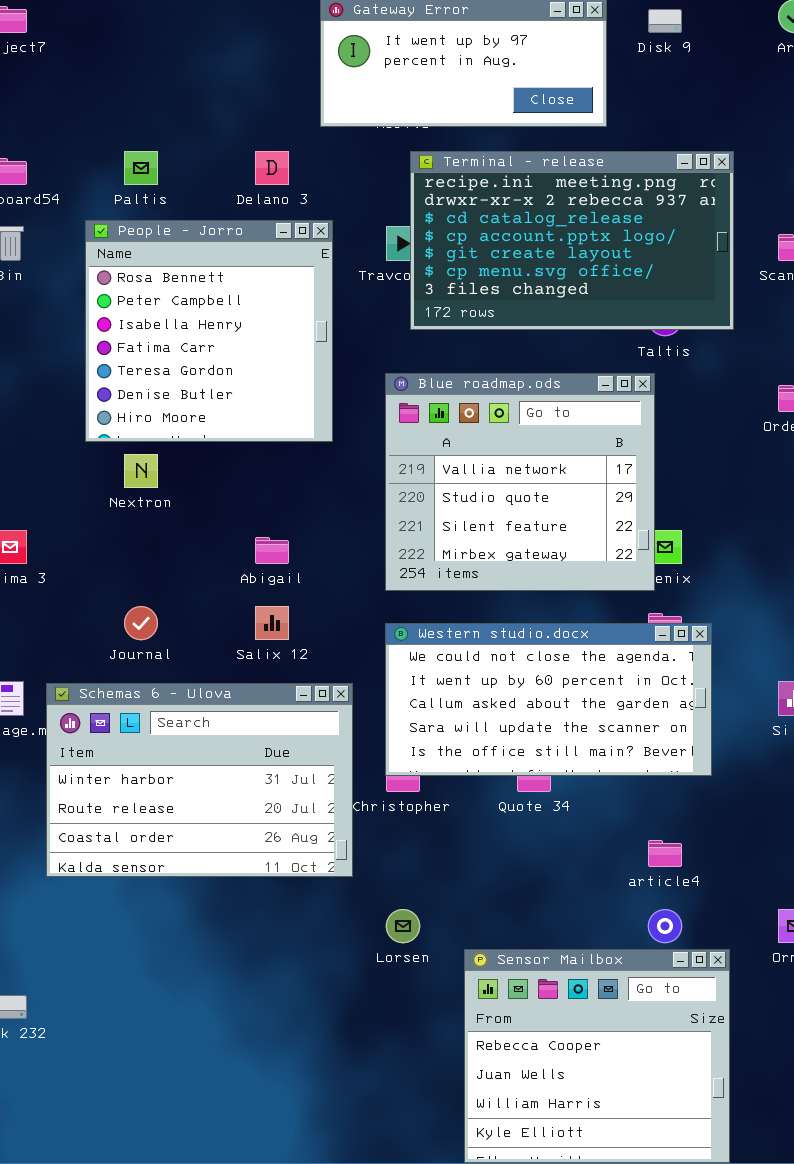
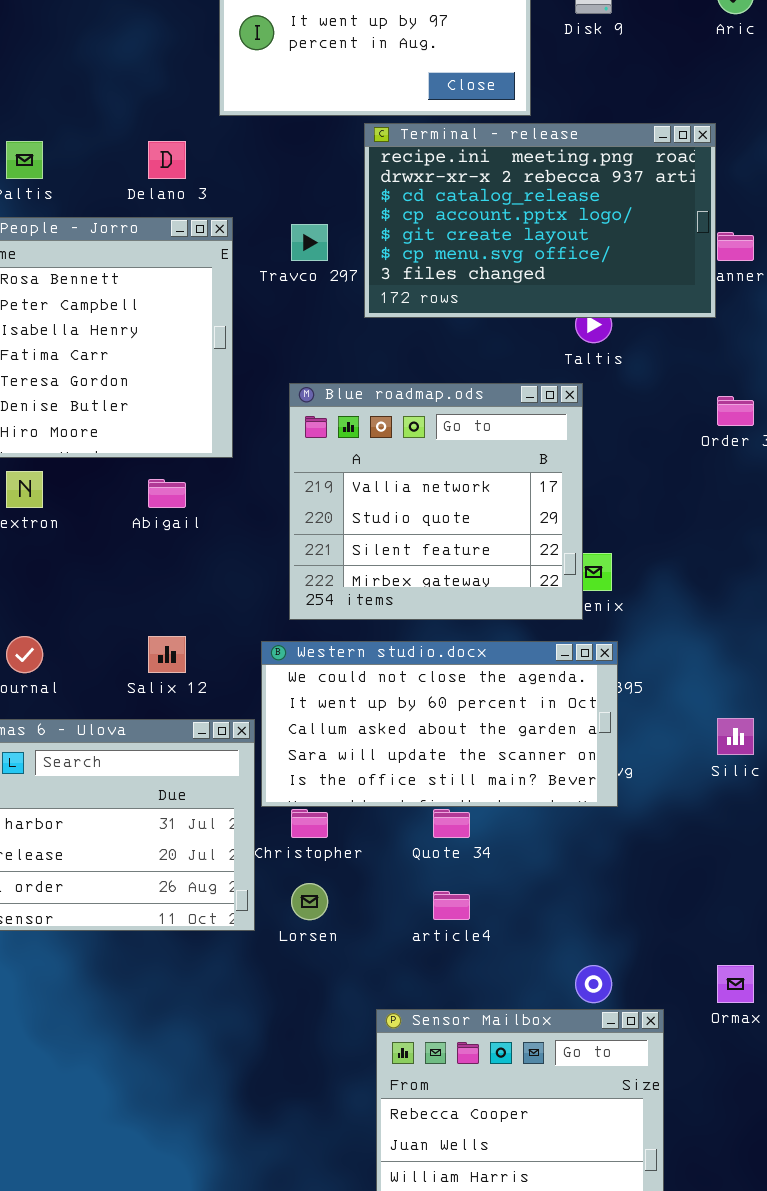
Terminal - release: [410,151,734,330] -> [364,123,716,318], moved
Abigail: [255,537,289,564] -> [148,479,186,508], moved
Western studio.docx: [385,623,712,776] -> [261,641,618,807], moved
article4: [648,840,682,867] -> [433,891,470,920], moved
Lorsen: [386,909,420,943] -> [291,883,328,920], moved

